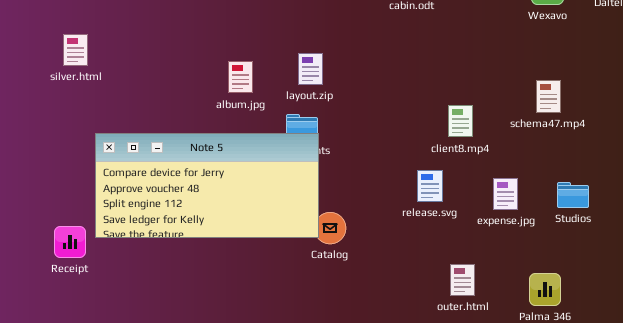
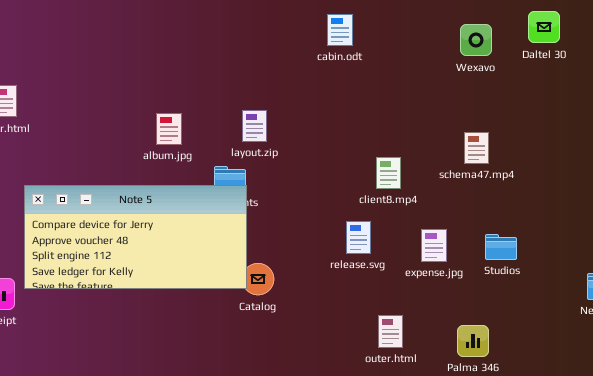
layout.zip: [298,53,323,85] -> [242,110,267,142], moved

